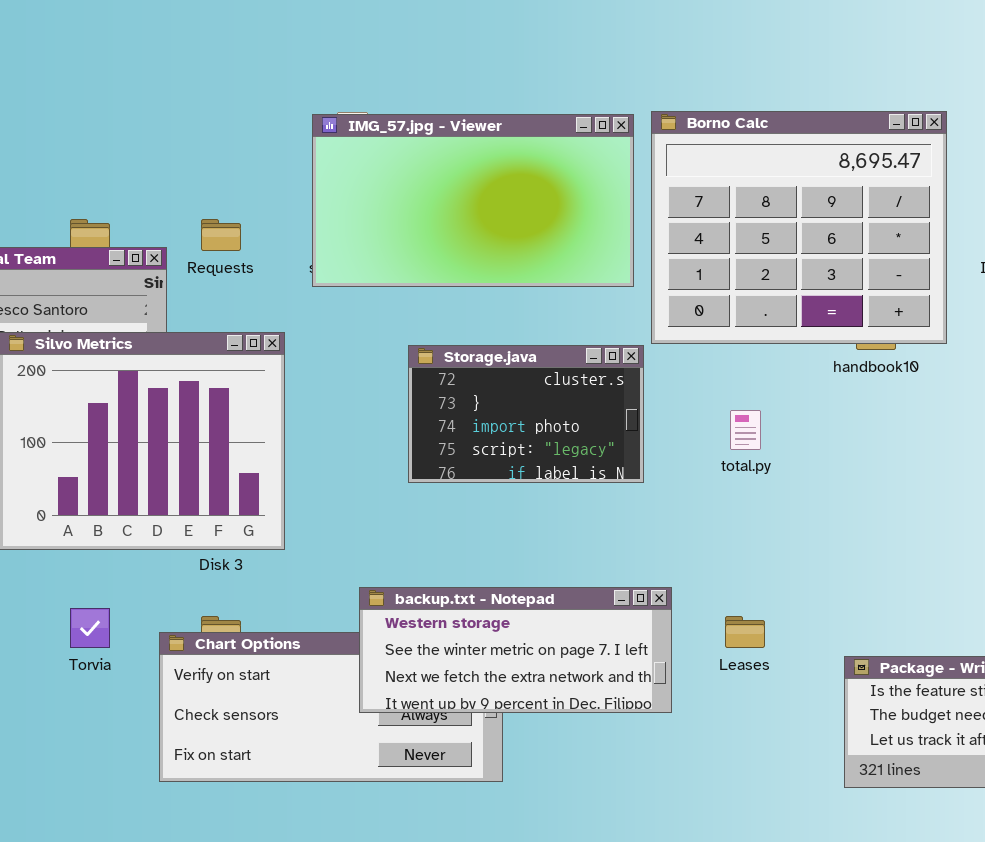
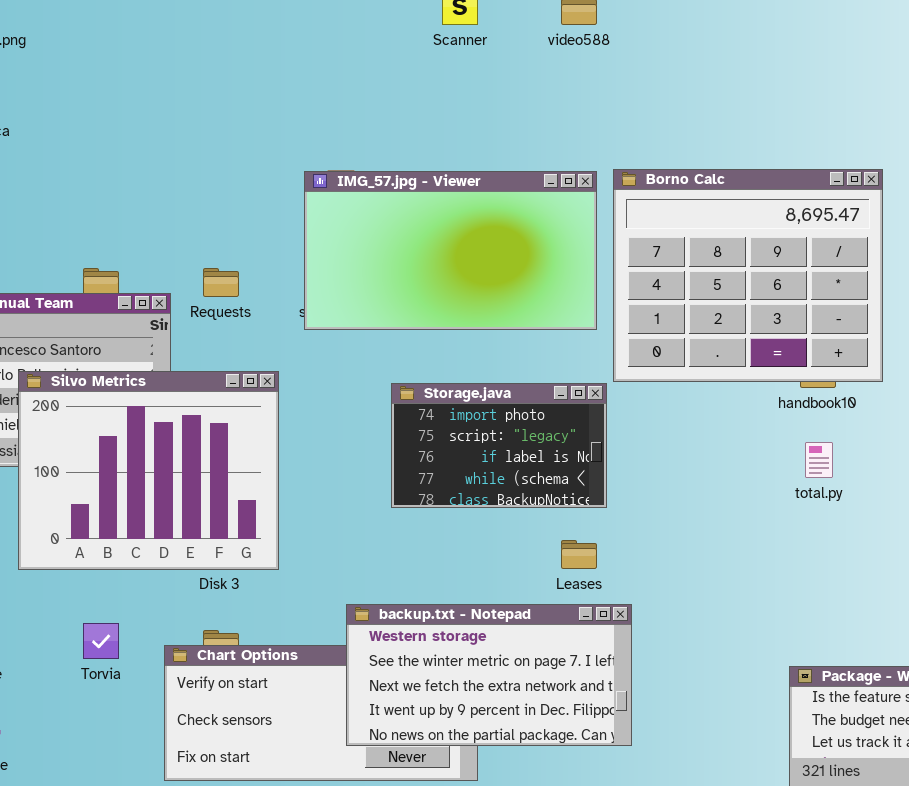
Storage.java: [408,345,644,483] -> [391,383,607,508], scrolled down 2 rows
total.py: [730,410,761,450] -> [805,442,833,478], moved
backup.txt - Notepad: [359,587,672,713] -> [346,604,632,746], resized
Leases: [725,616,765,648] -> [561,540,597,569], moved

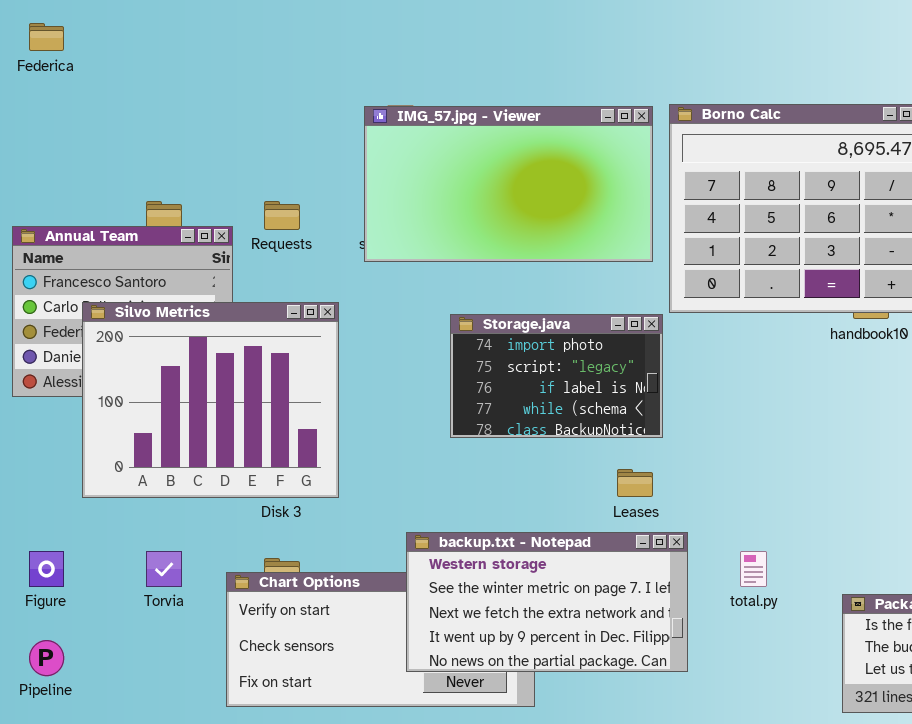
total.py: [805,442,833,478] -> [740,551,767,587], moved

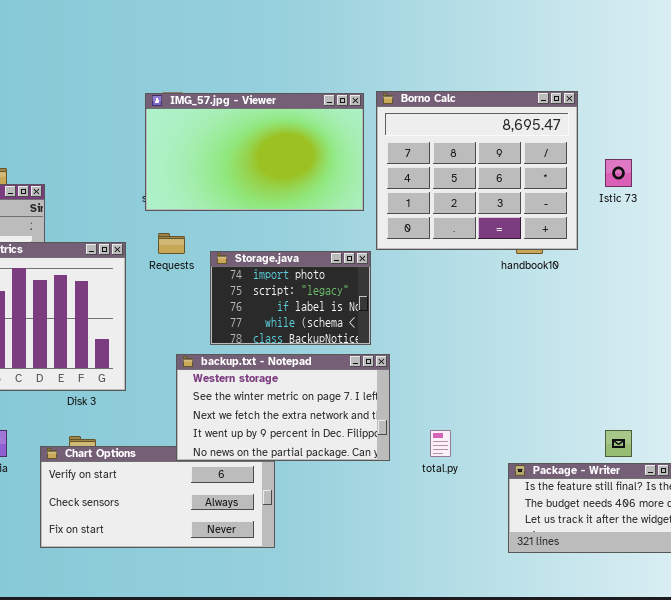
Requests: [264,201,300,230] -> [158,233,185,254], moved
backup.txt - Notepad: [406,532,688,672] -> [176,354,390,461], moved

